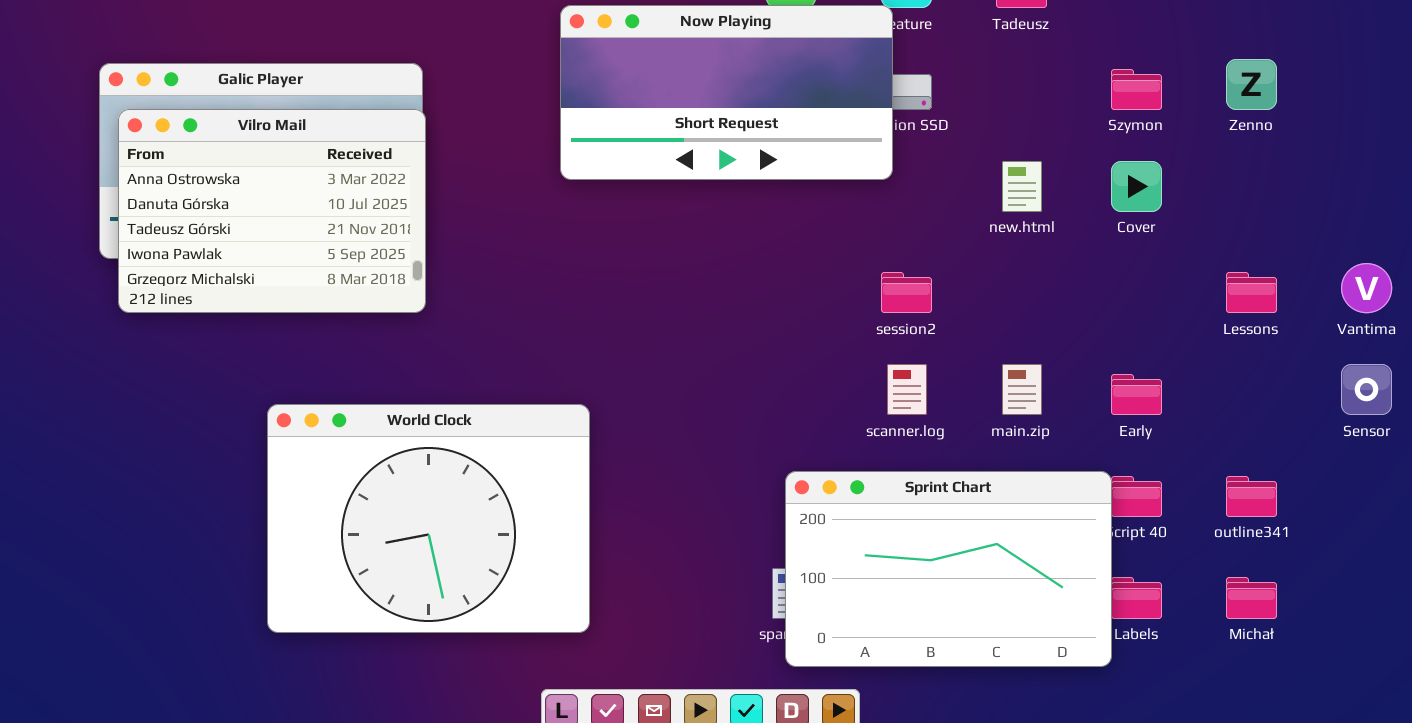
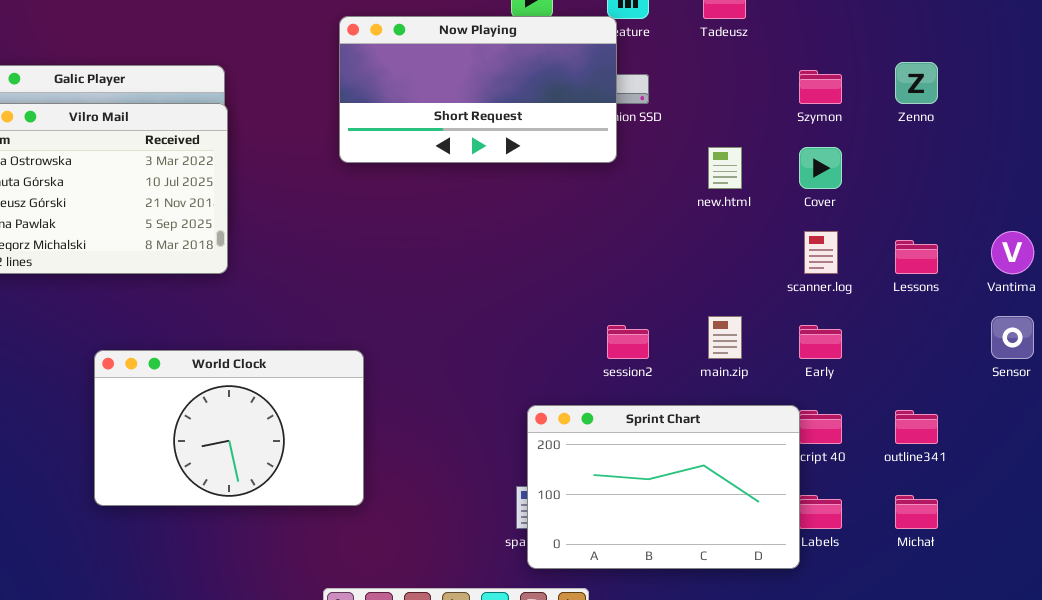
session2: [881,272,932,313] -> [607,325,649,359], moved
scanner.log: [887,364,927,415] -> [804,231,838,274], moved
World Clock: [267,404,590,633] -> [94,350,364,506], resized

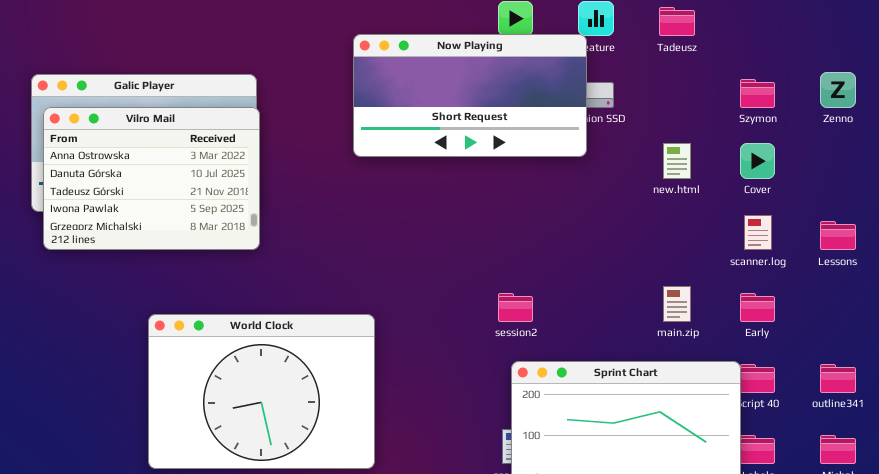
session2: [607,325,649,359] -> [498,293,533,322], moved
World Clock: [94,350,364,506] -> [148,314,375,469], resized

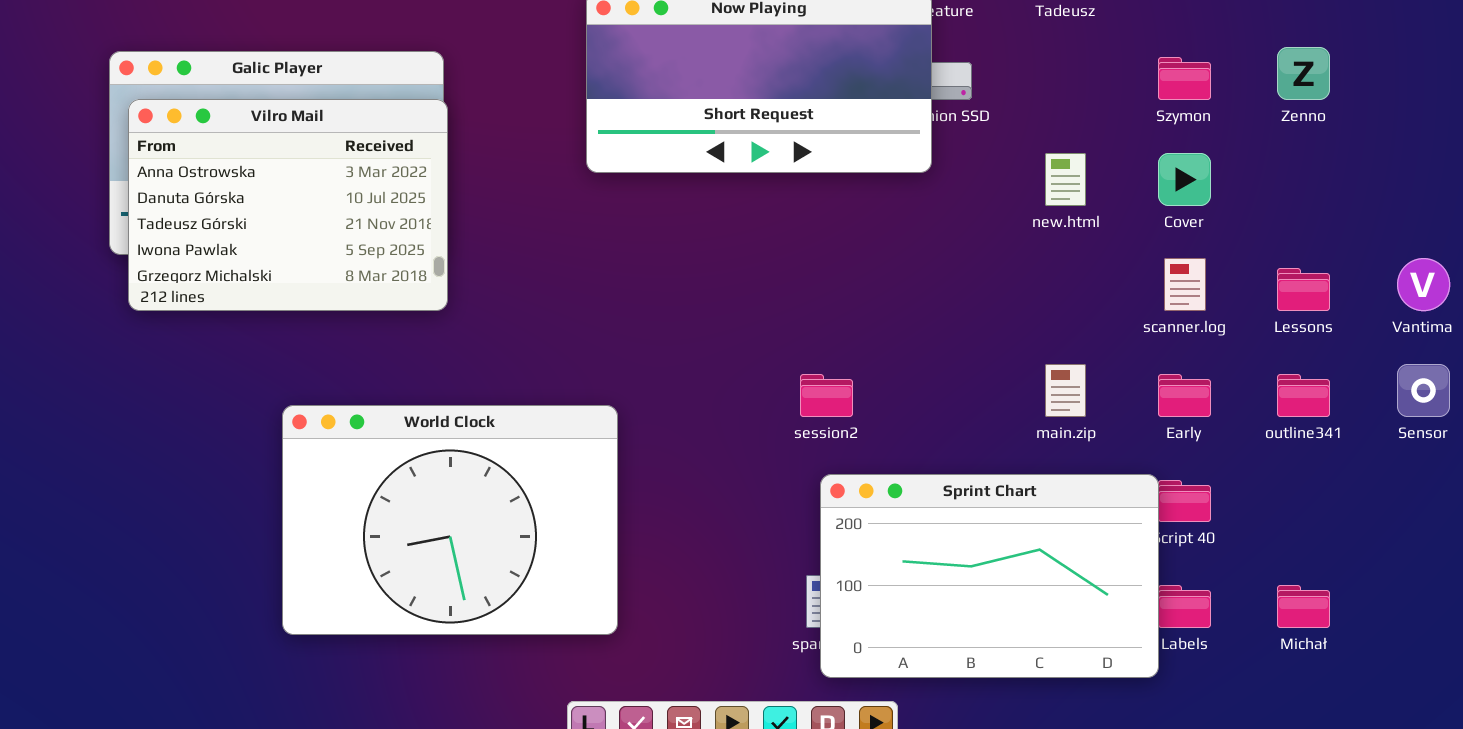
outline341: [820,364,856,393] -> [1277,374,1330,417], moved

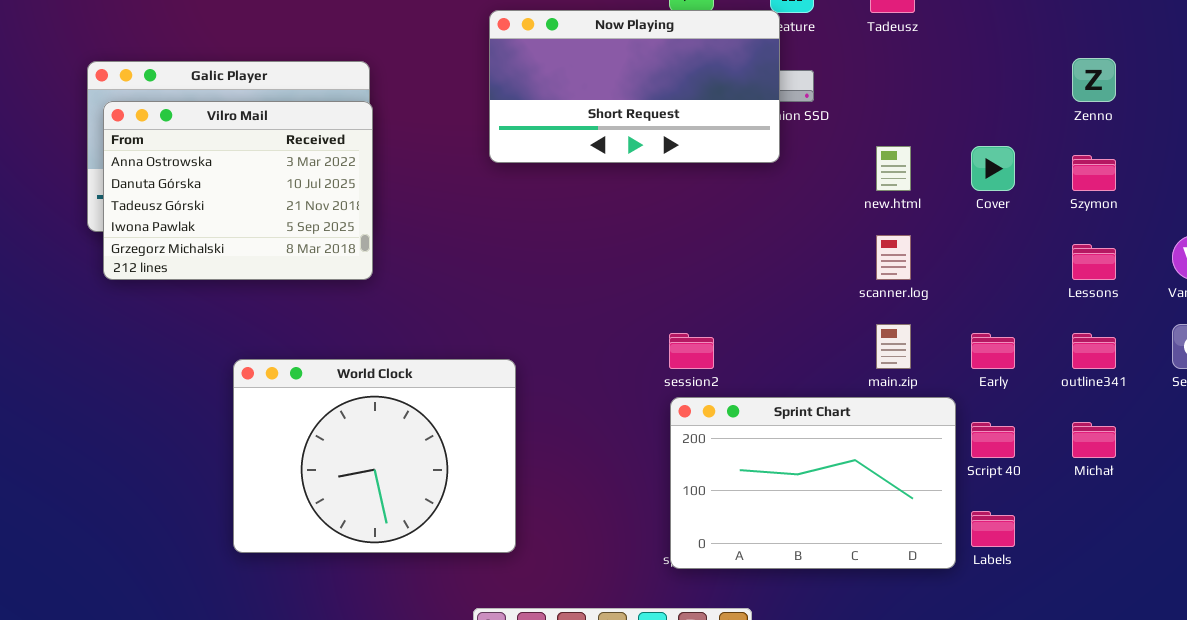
Szymon: [1158,57,1211,100] -> [1072,155,1116,191], moved
scanner.log: [1164,258,1206,311] -> [876,235,911,280], moved
Sprint Chart: [820,474,1159,678] -> [670,397,956,569], moved
Michał: [1277,585,1330,628] -> [1072,422,1116,458], moved

